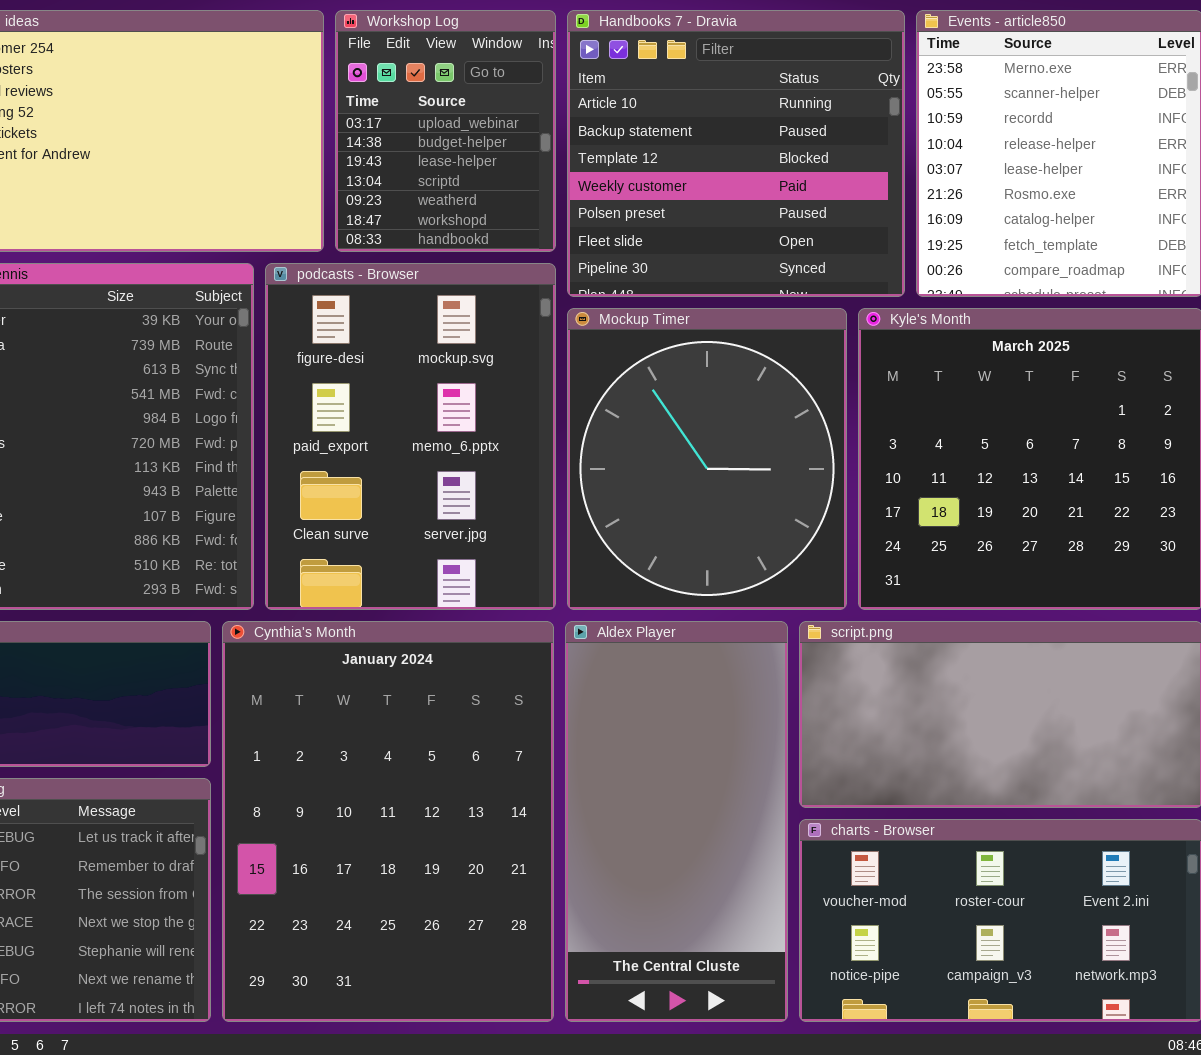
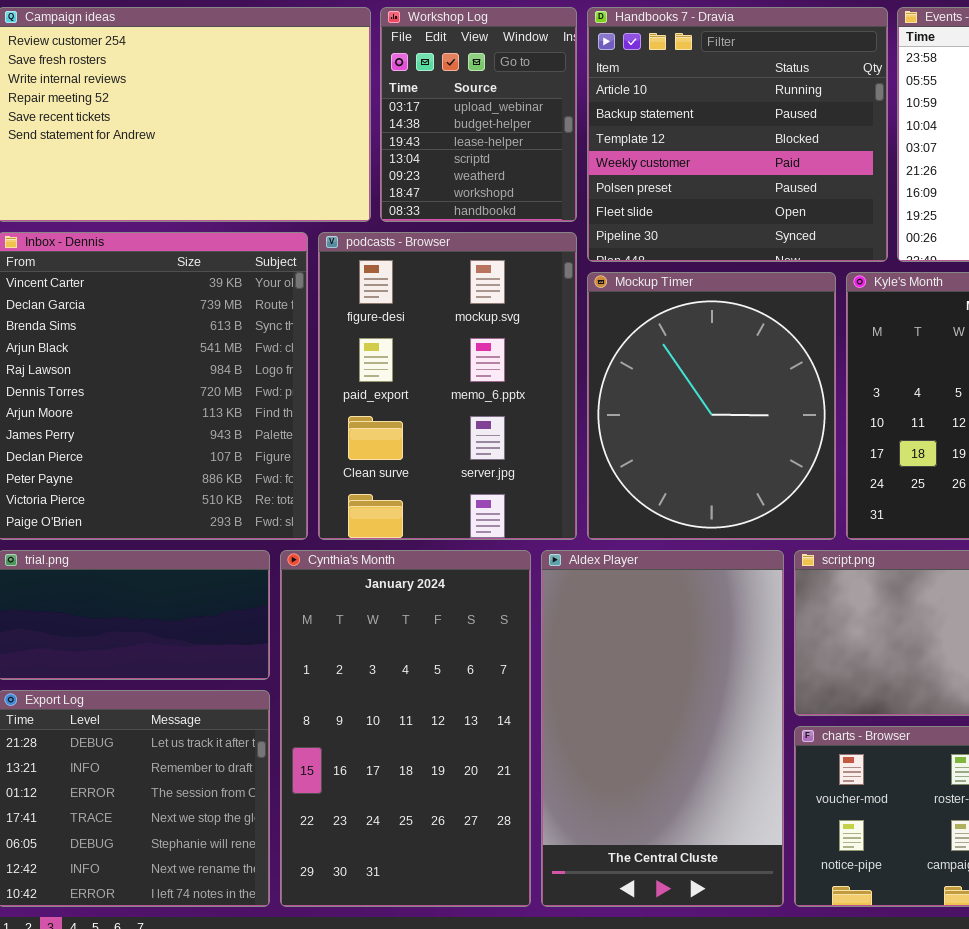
Cynthia's Month: [222,621,554,1022] -> [280,550,531,907], resized
Aldex Player: [565,621,788,1022] -> [541,550,784,907], resized

